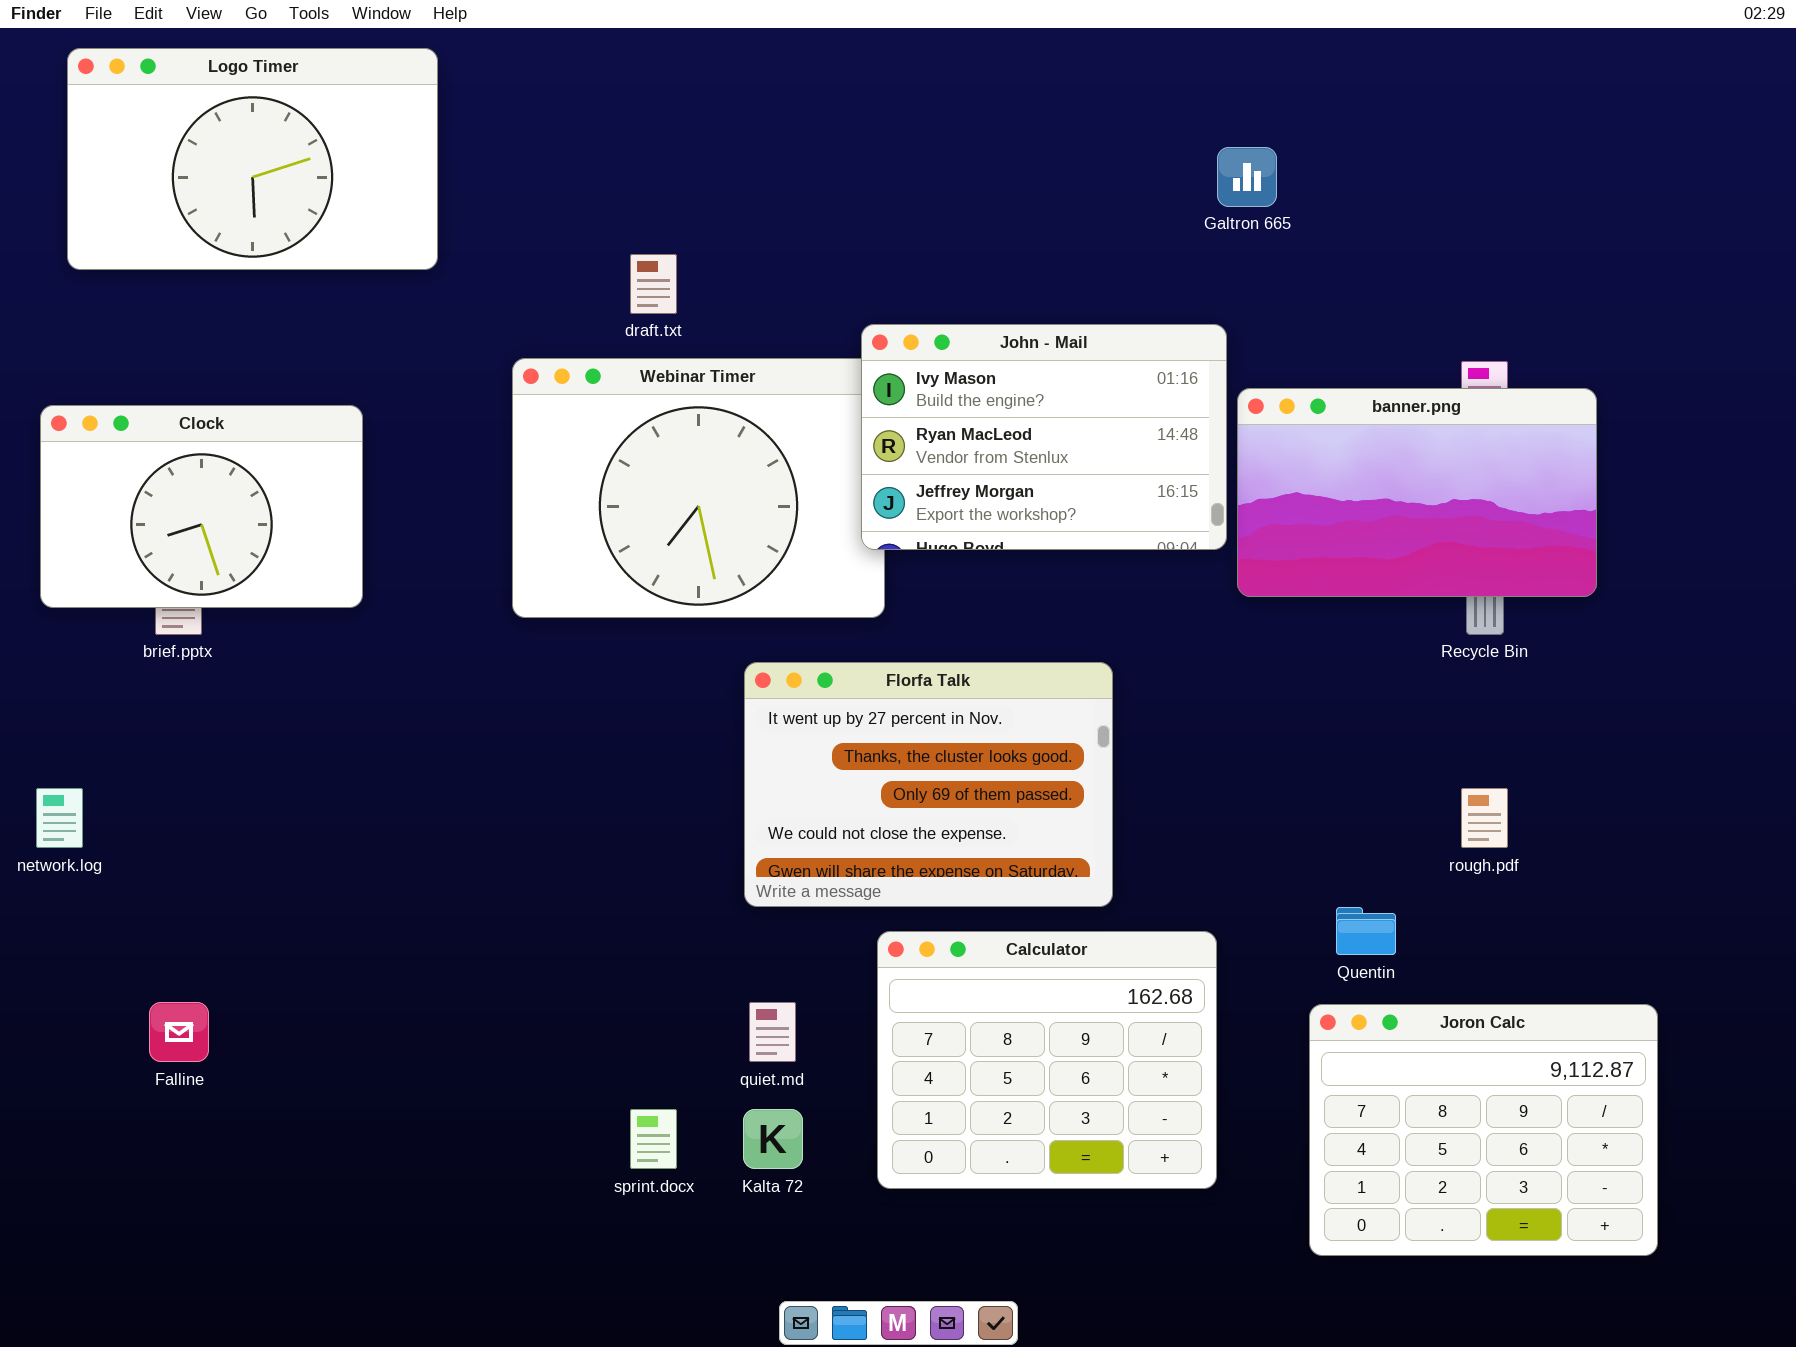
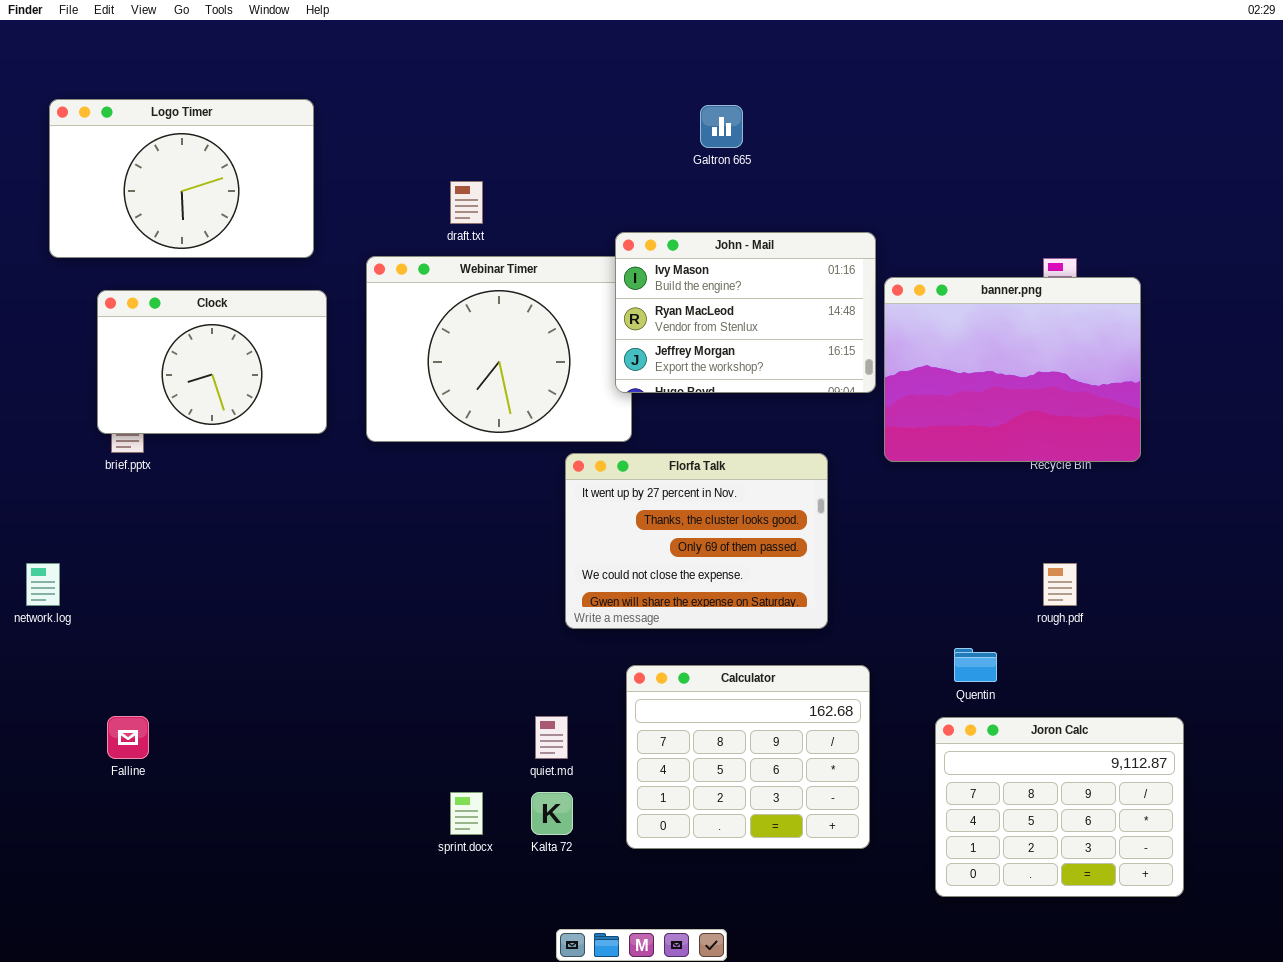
Logo Timer: [67,48,438,270] -> [49,99,314,258], moved
Galtron 665: [1217,147,1277,207] -> [700,105,743,148], moved
banner.png: [1237,388,1597,597] -> [884,277,1141,462], resized
Clock: [40,405,363,608] -> [97,290,327,434], moved
Florfa Talk: [744,662,1113,907] -> [565,453,828,629], moved

